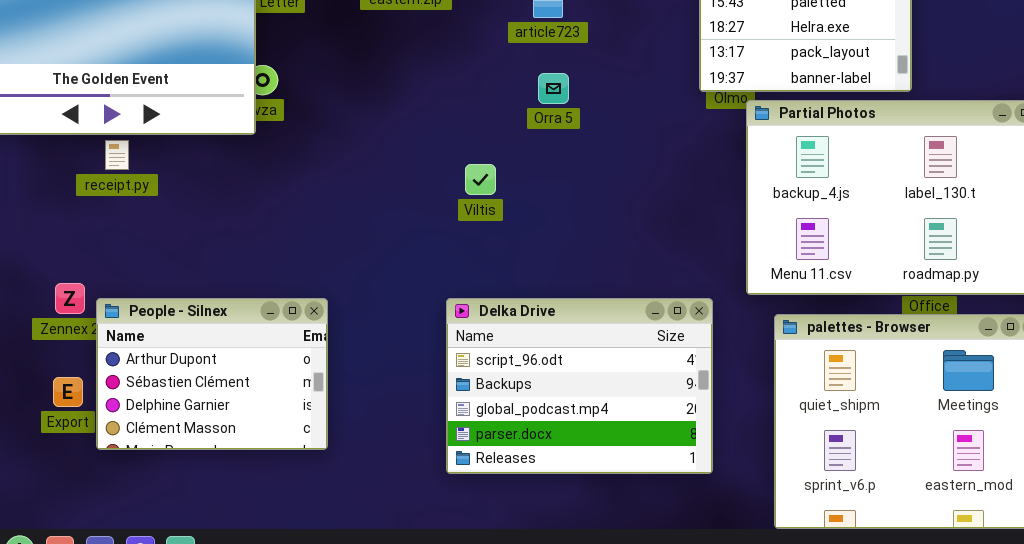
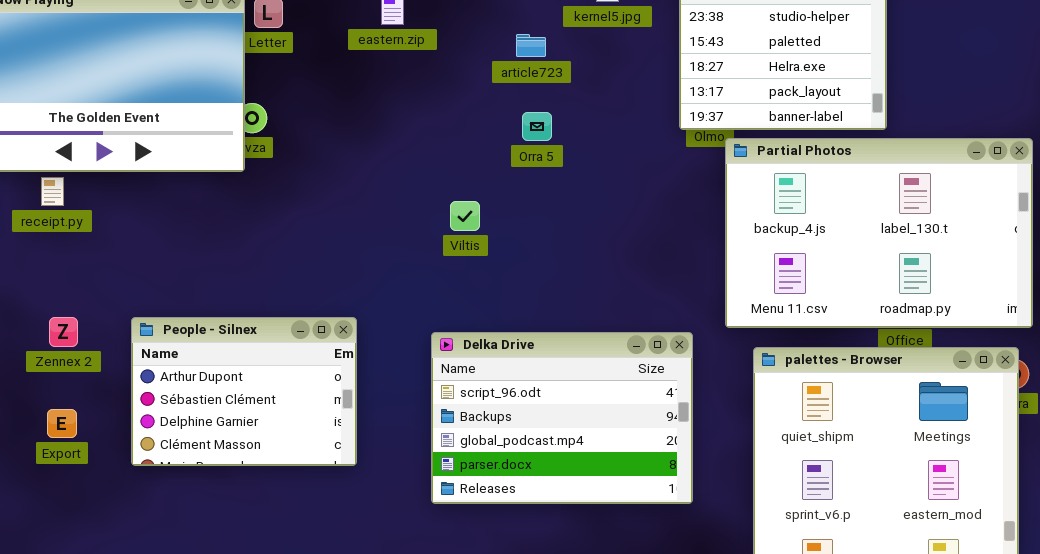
receipt.py: [105,140,129,170] -> [41,177,64,206], moved
People - Silnex: [96,298,328,450] -> [131,317,357,466], moved

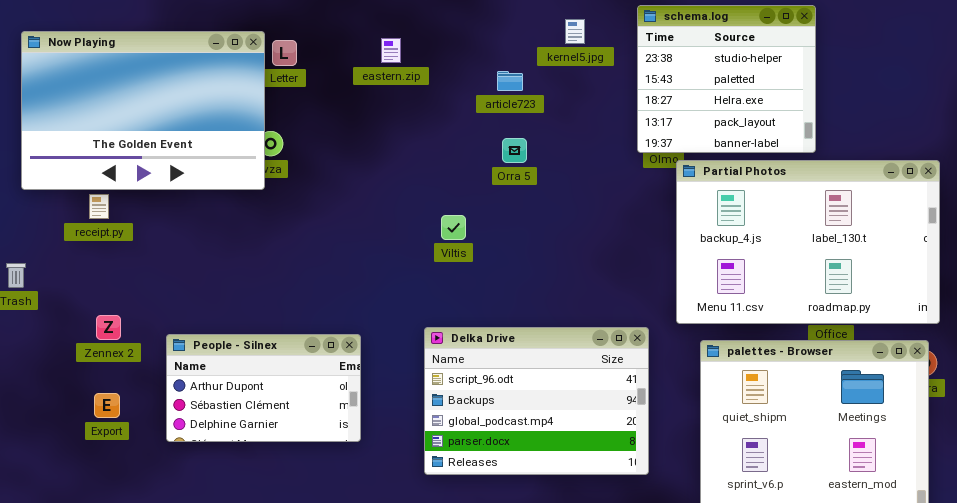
People - Silnex: [131,317,357,466] -> [166,334,361,442], resized

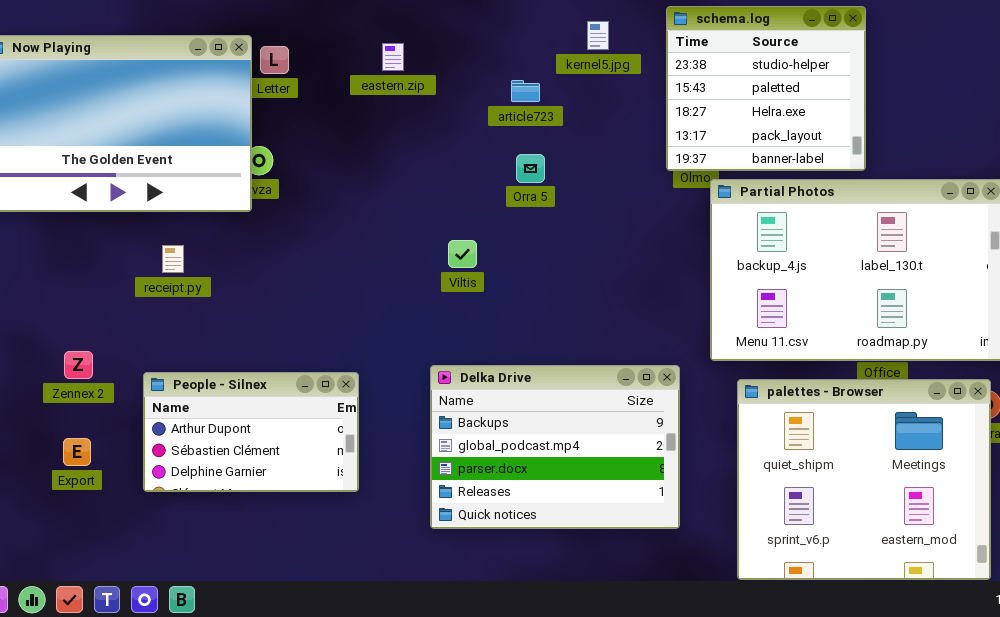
receipt.py: [89,194,109,219] -> [162,245,184,273], moved
Delka Drive: [424,327,649,475] -> [430,365,680,529], scrolled down 1 row

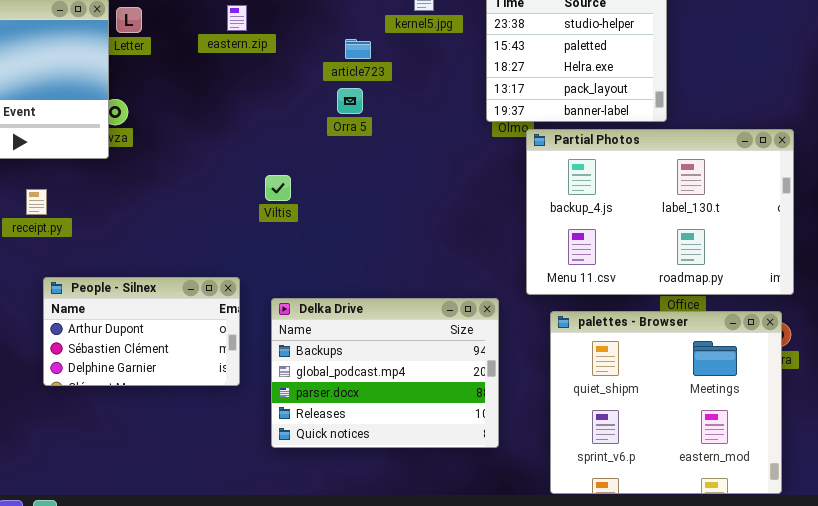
Orra 5: [516,154,545,183] -> [337,88,363,114], moved
Viltis: [448,240,477,268] -> [265,175,291,201], moved
People - Silnex: [143,372,359,492] -> [43,277,240,386], moved

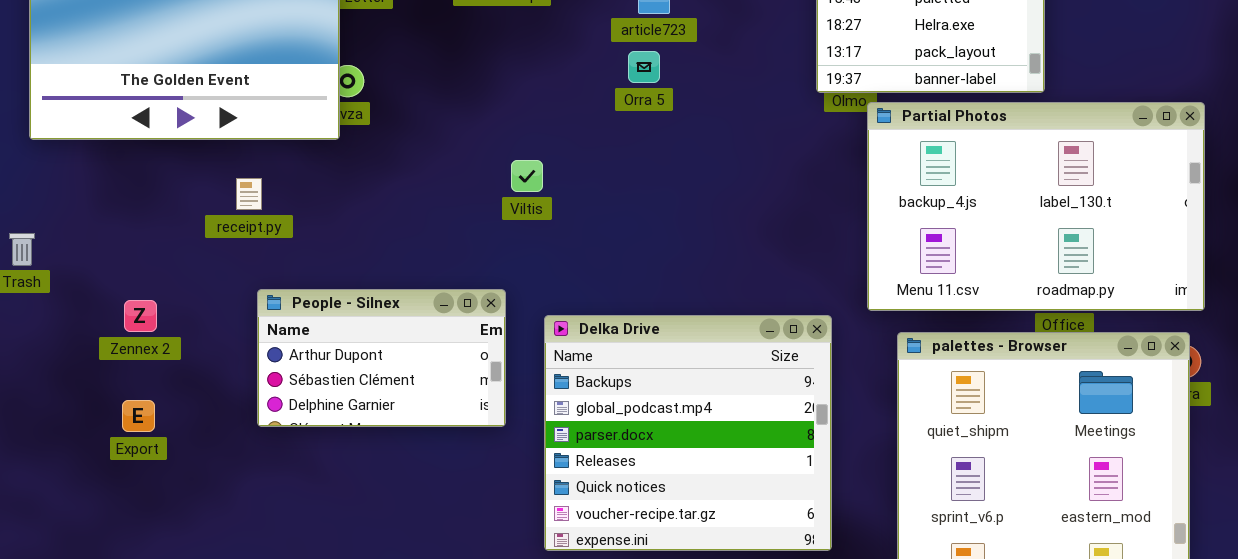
Viltis: [265,175,291,201] -> [511,160,543,192], moved
Delka Drive: [271,298,499,448] -> [544,315,832,551], resized

